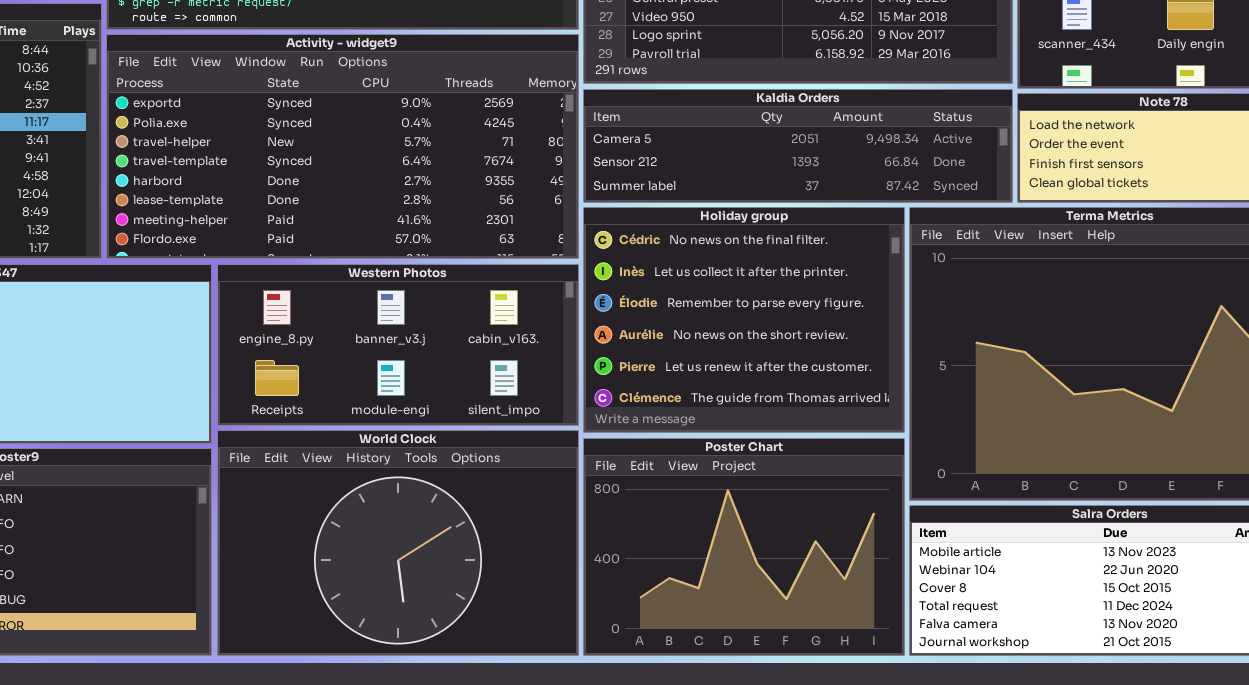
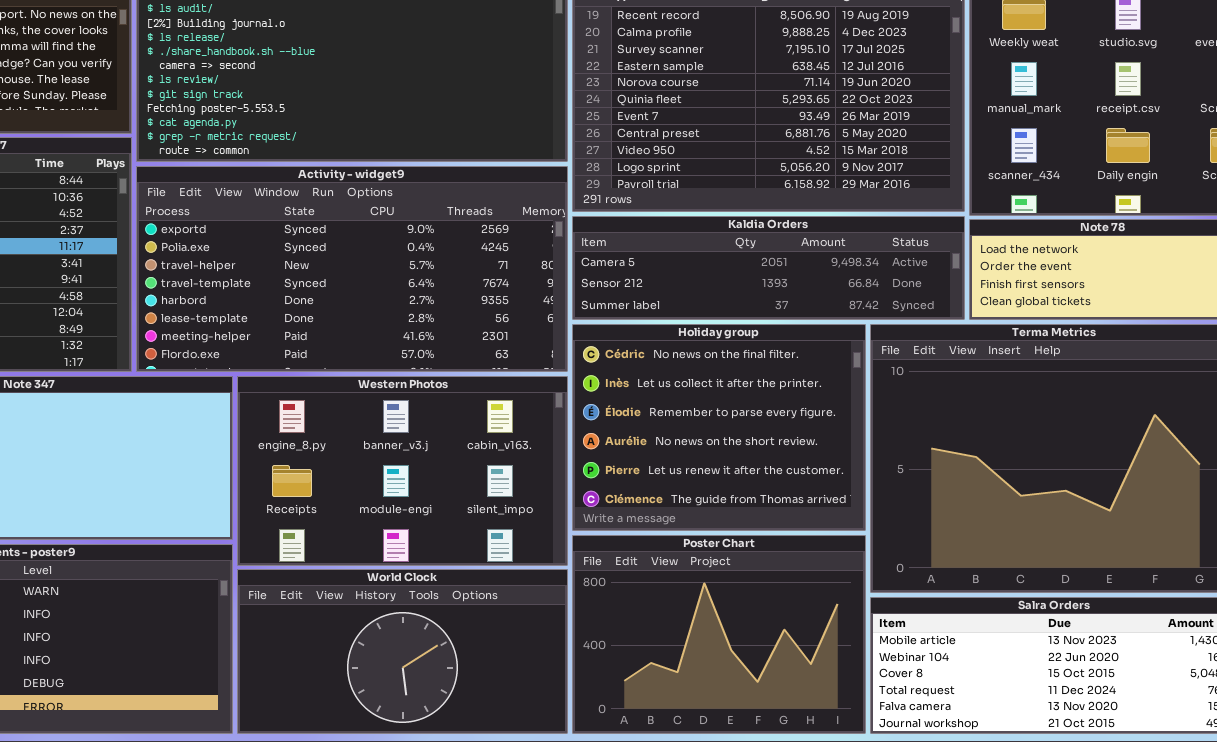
Western Photos: [217,264,579,426] -> [237,376,568,566], resized
World Clock: [217,430,579,656] -> [237,569,568,734], resized

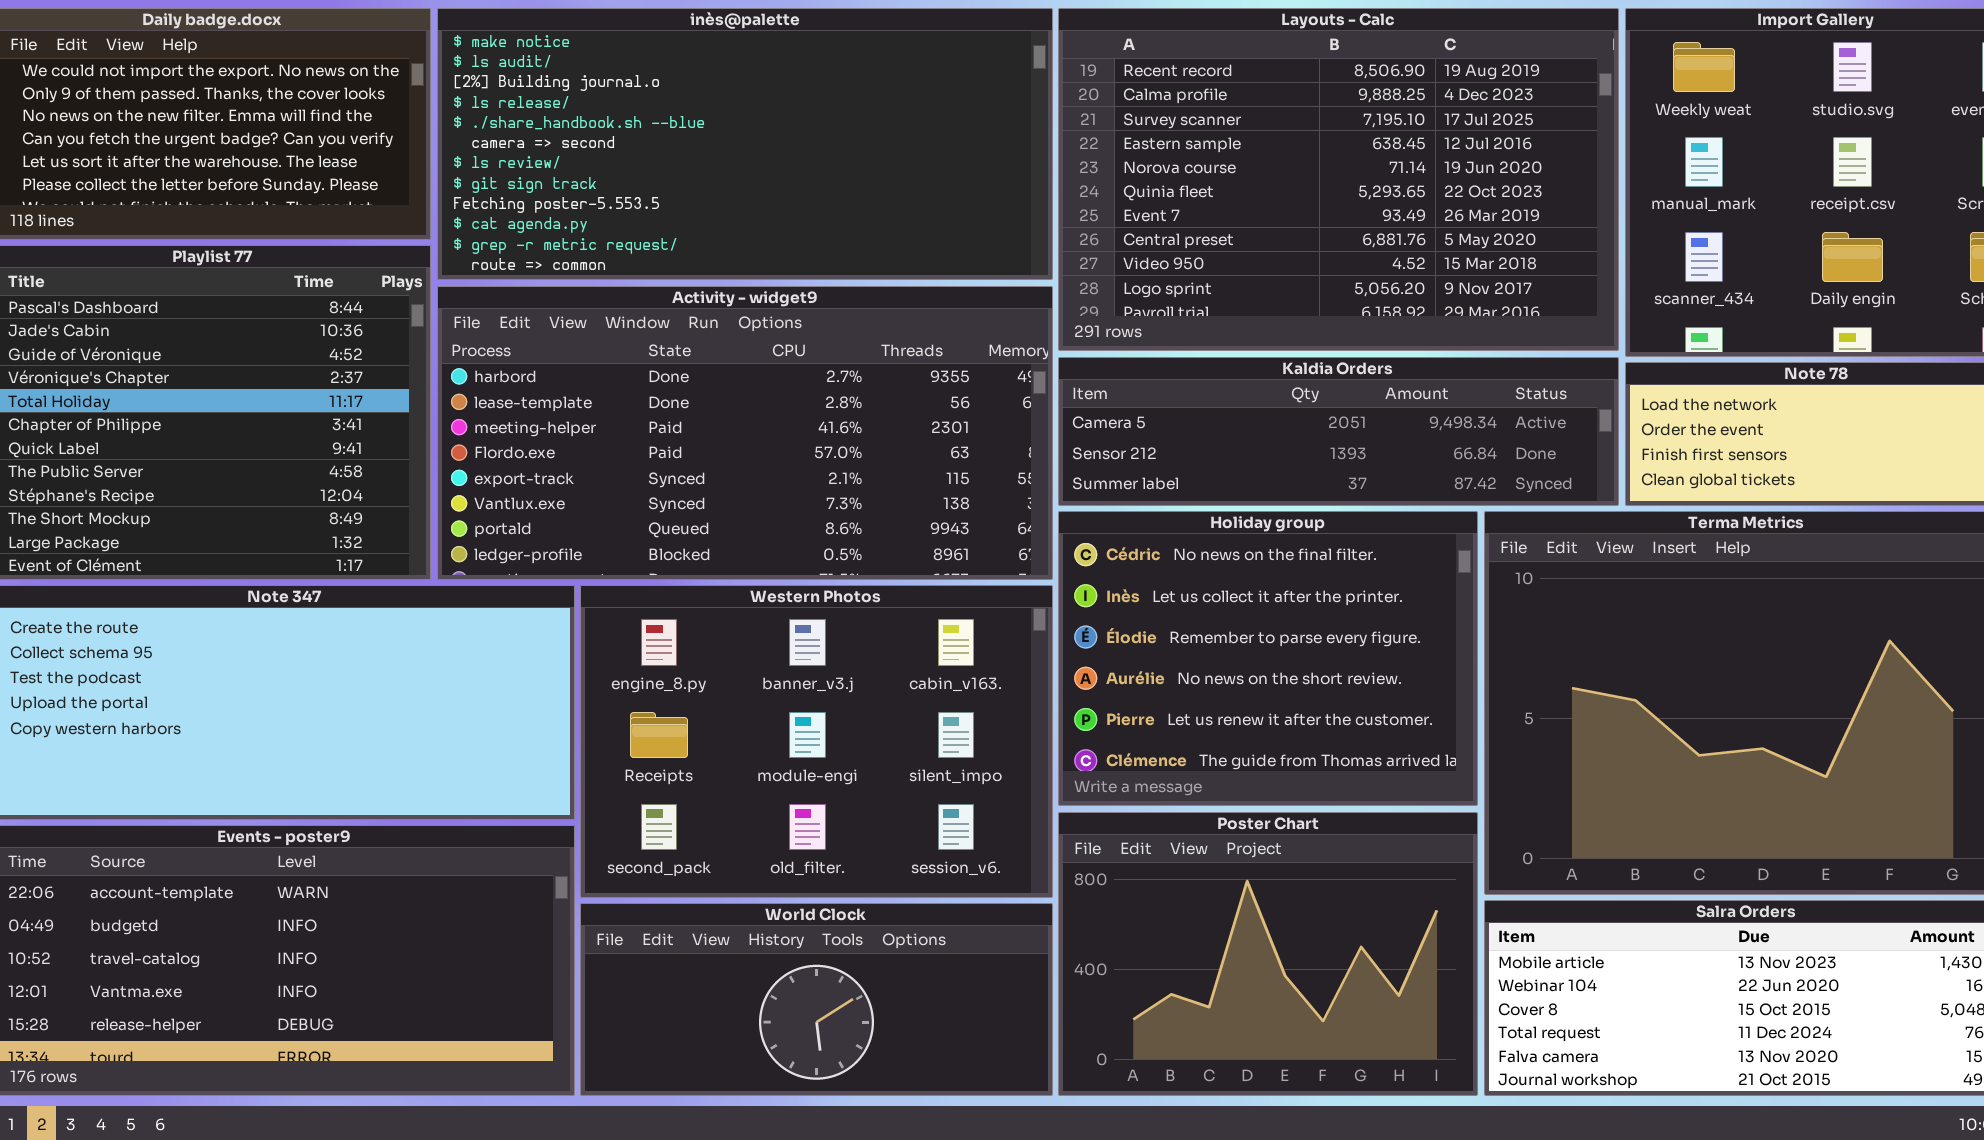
Activity - widget9: [136,166,568,372] -> [437,286,1053,580], scrolled down 4 rows
Western Photos: [237,376,568,566] -> [580,585,1053,898], resized
World Clock: [237,569,568,734] -> [580,903,1053,1096], resized

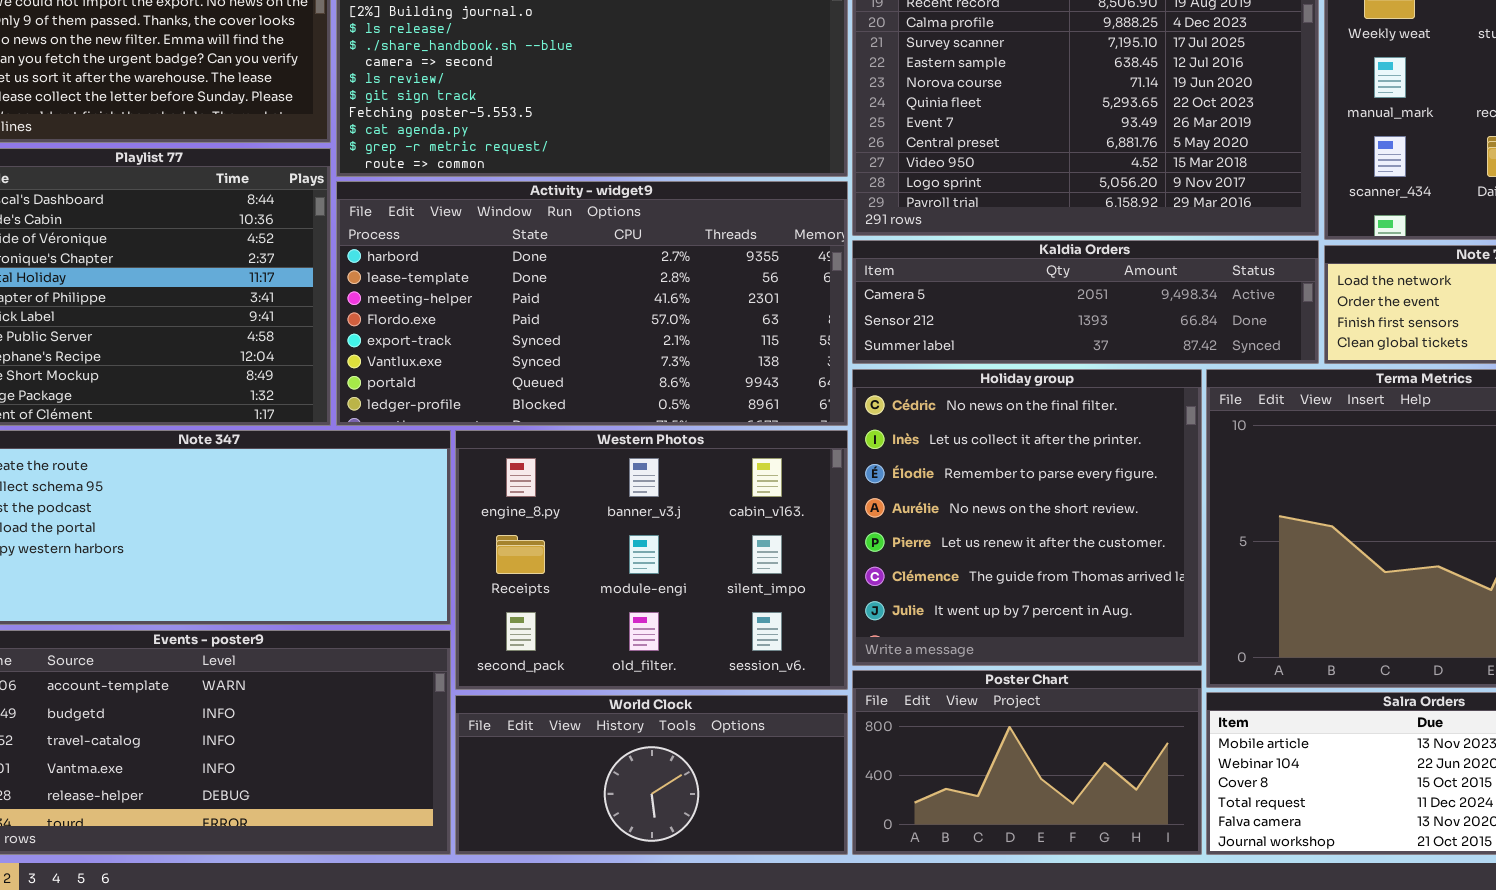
Holiday group: [1058,511,1478,806] -> [852,369,1202,666], resized
Poster Chart: [1058,812,1478,1096] -> [852,670,1202,855], resized

